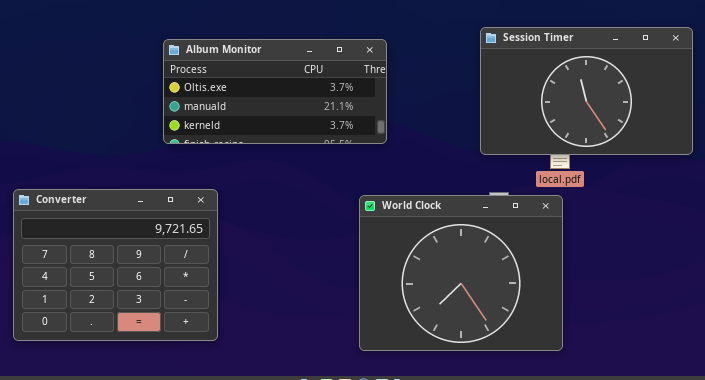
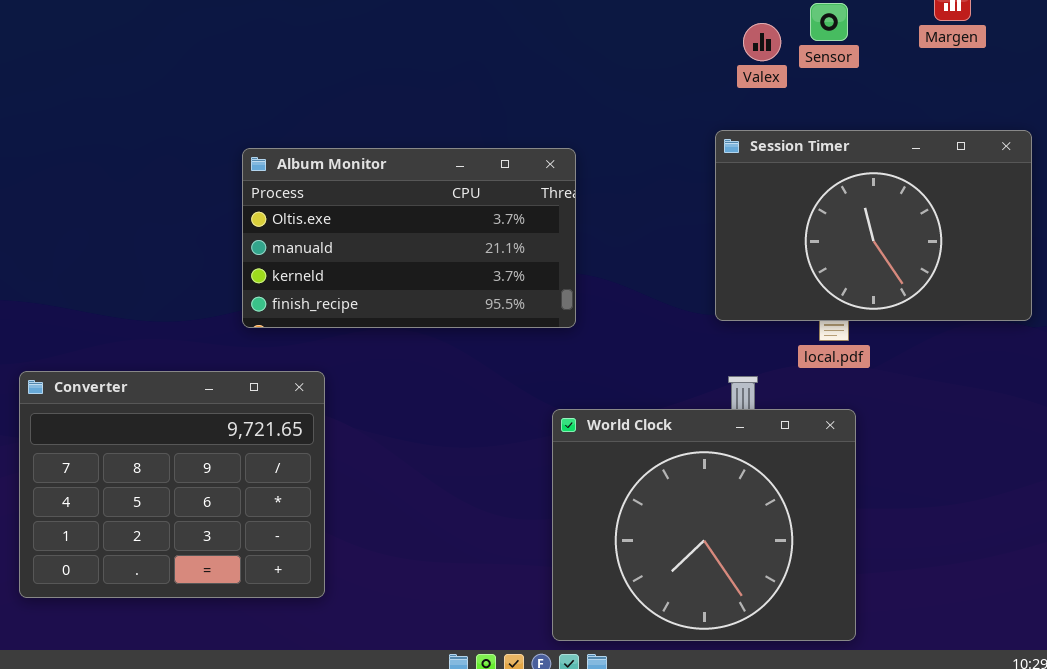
Album Monitor: [163,39,387,144] -> [242,148,576,328], resized
World Clock: [359,195,563,351] -> [552,409,856,641], moved

